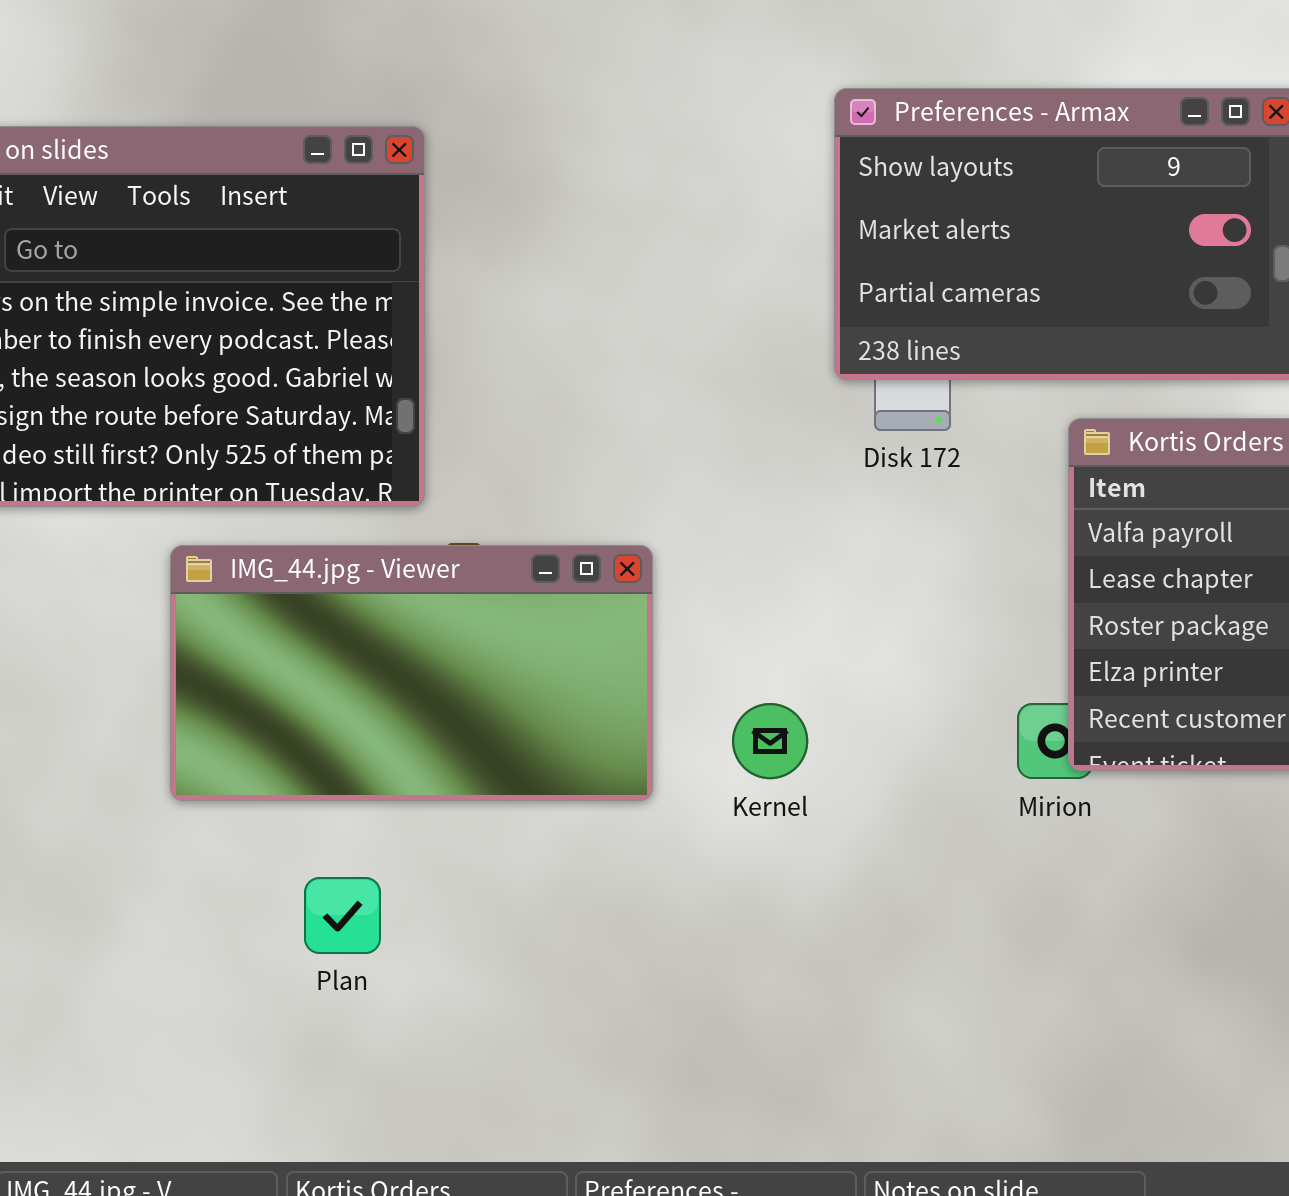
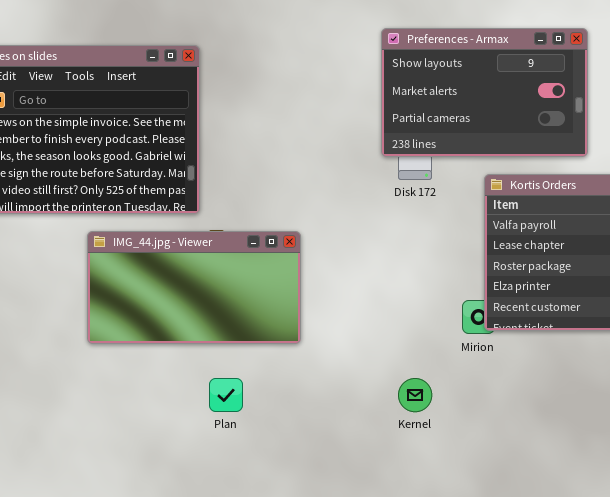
Kernel: [732,703,808,779] -> [398,378,432,412], moved
Plan: [304,877,381,954] -> [209,378,243,412], moved

